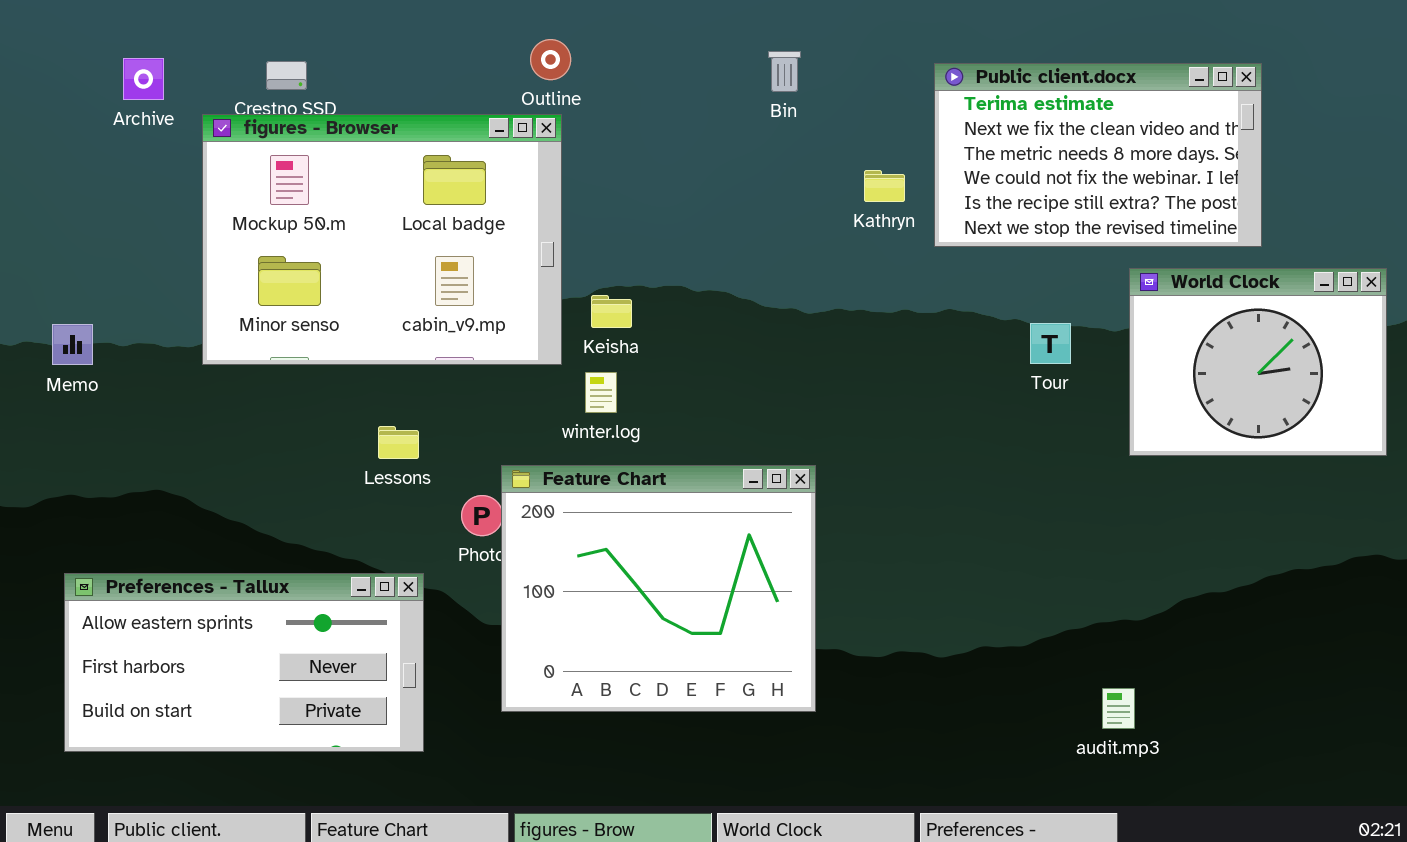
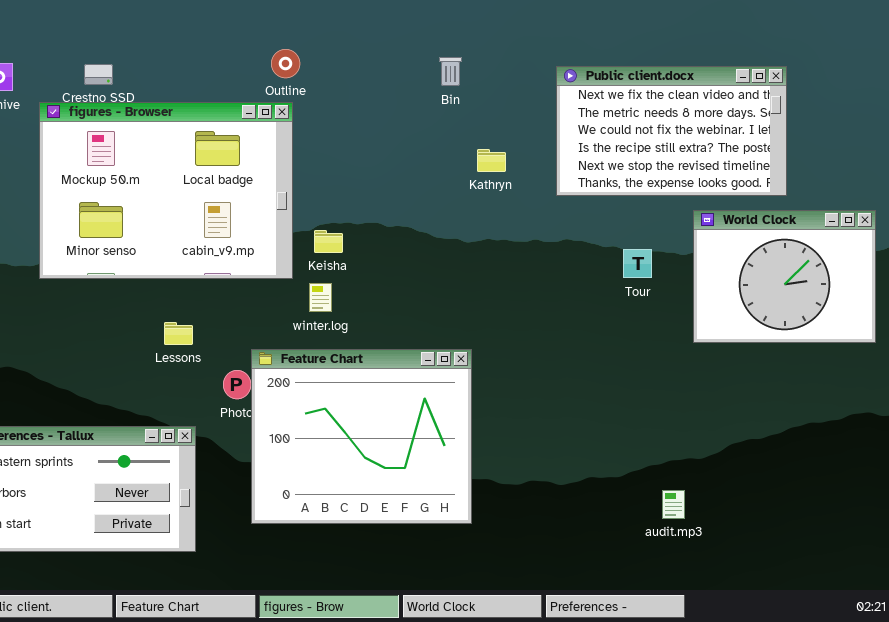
Public client.docx: [934,63,1262,247] -> [556,66,787,196], scrolled down 1 row
Kathryn: [864,170,905,202] -> [477,149,506,172], moved
audit.mp3: [1102,688,1135,729] -> [662,490,685,519], moved

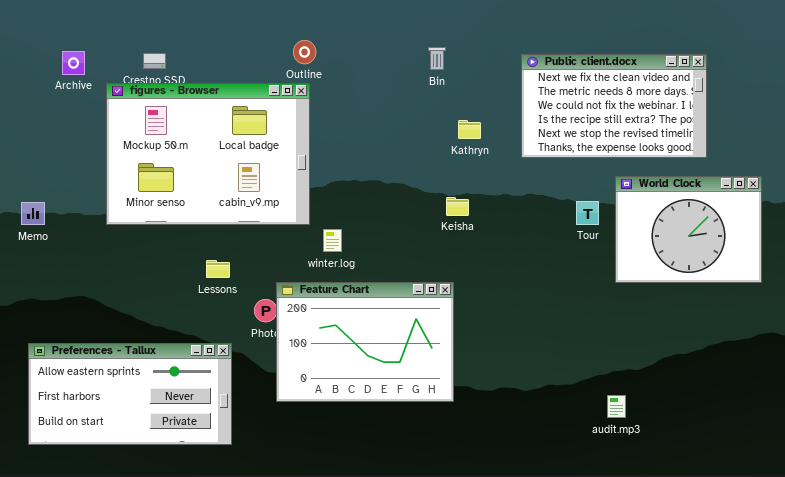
World Clock: [693,210,876,343] -> [615,176,762,283], moved
Keisha: [314,230,343,253] -> [446,197,469,216], moved
Feature Chart: [251,349,472,524] -> [276,282,454,402], resized

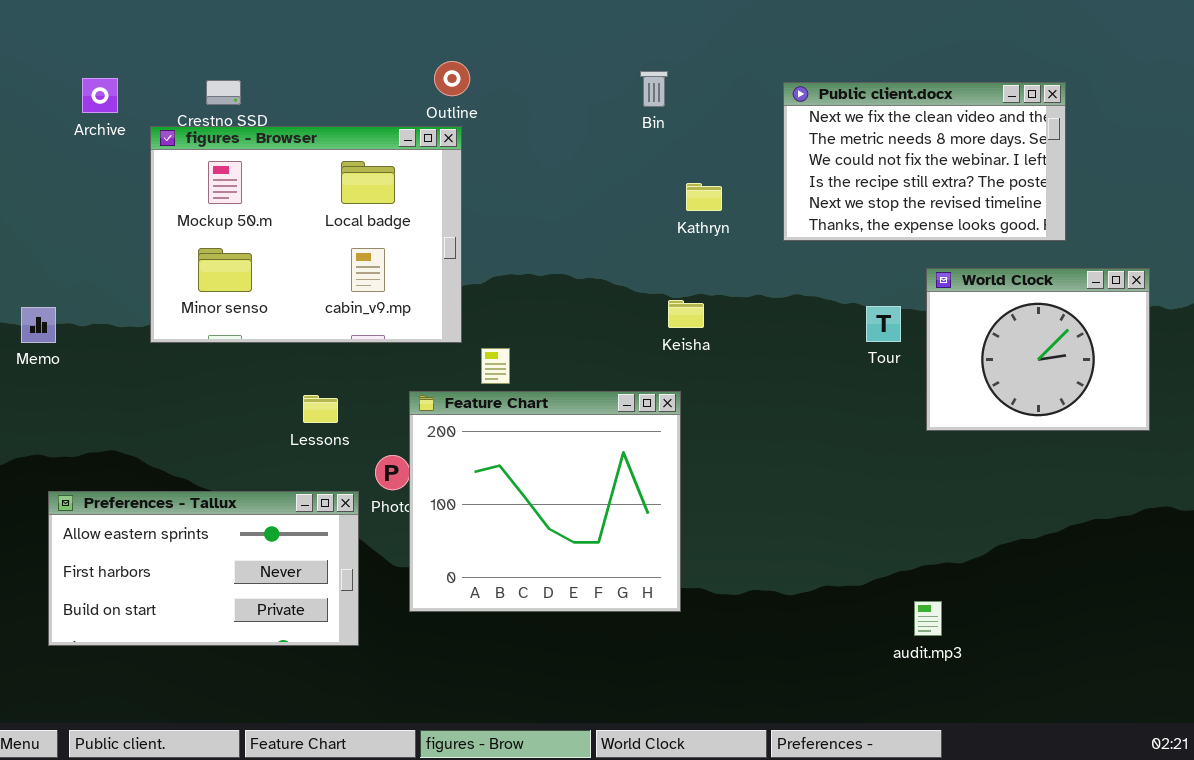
Feature Chart: [276,282,454,402] -> [409,391,681,612], resized
Preferences - Tallux: [28,343,232,445] -> [48,491,359,646], moved

